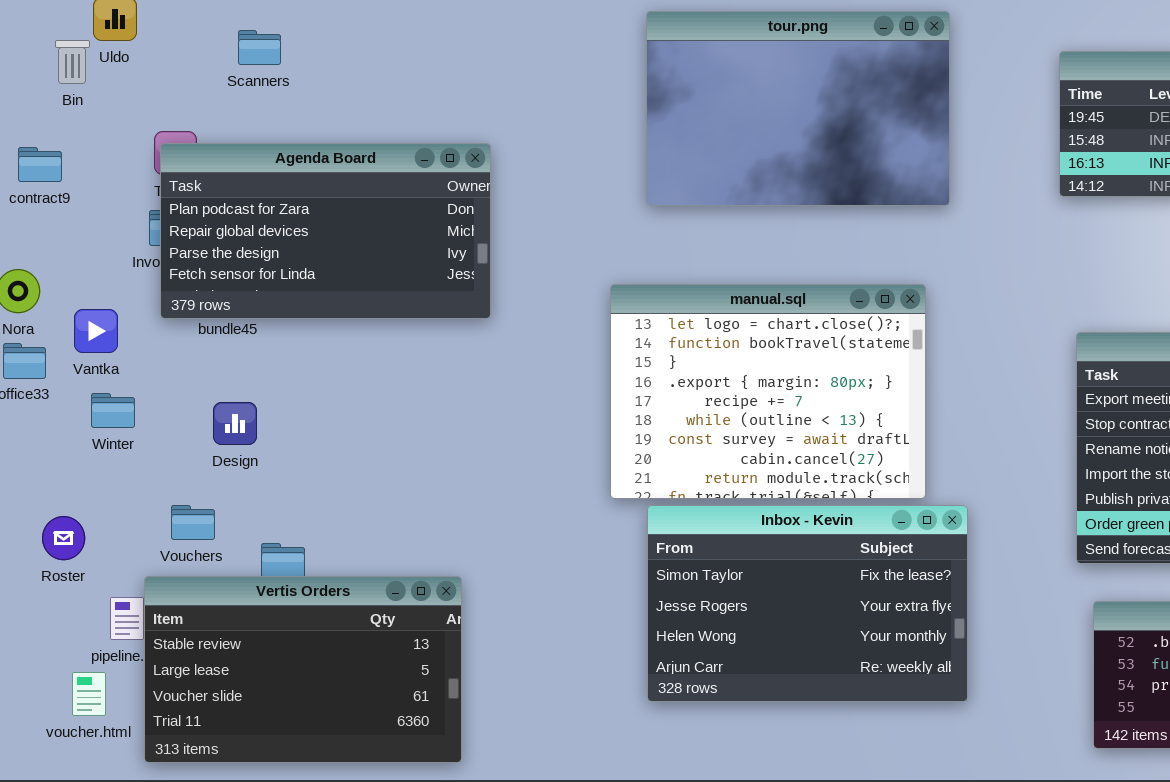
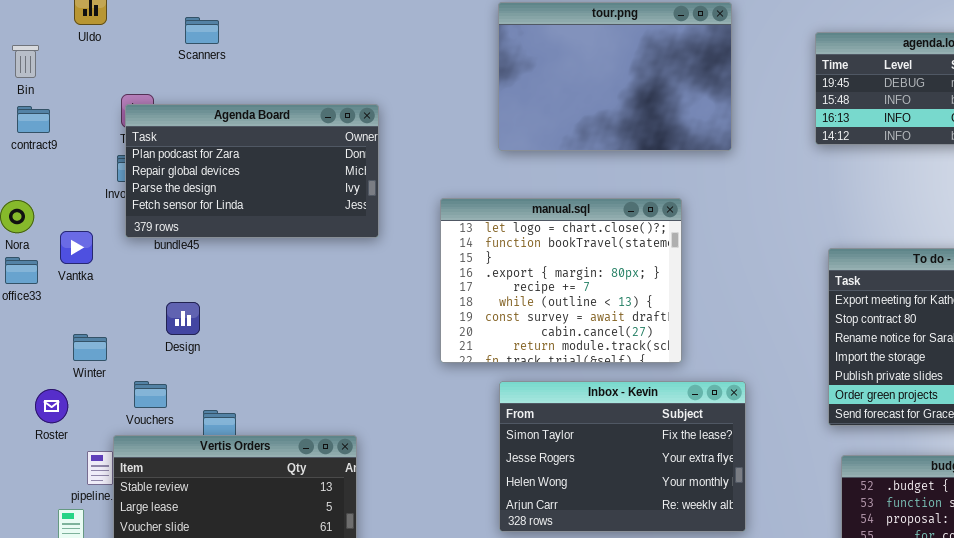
Bin: [55,40,90,84] -> [12,45,39,78], moved
manual.sql: [610,284,926,499] -> [440,198,682,363], moved
Winter: [91,393,135,428] -> [73,334,107,361], moved

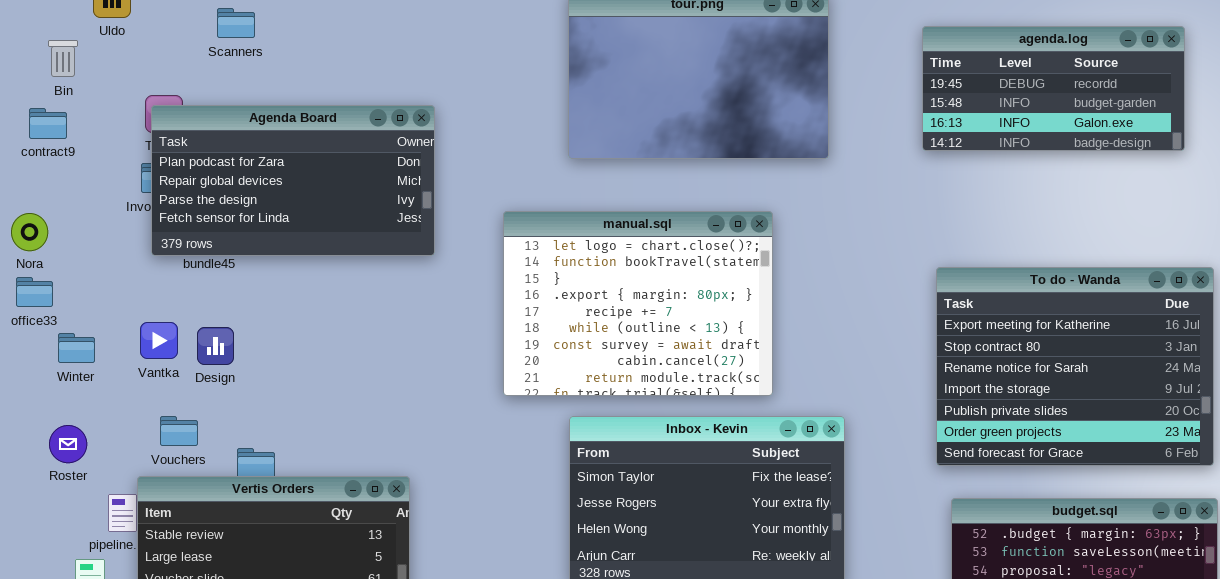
Bin: [12,45,39,78] -> [48,40,78,77], moved
Vantka: [60,231,93,264] -> [140,322,178,359], moved
Winter: [73,334,107,361] -> [58,333,95,363], moved

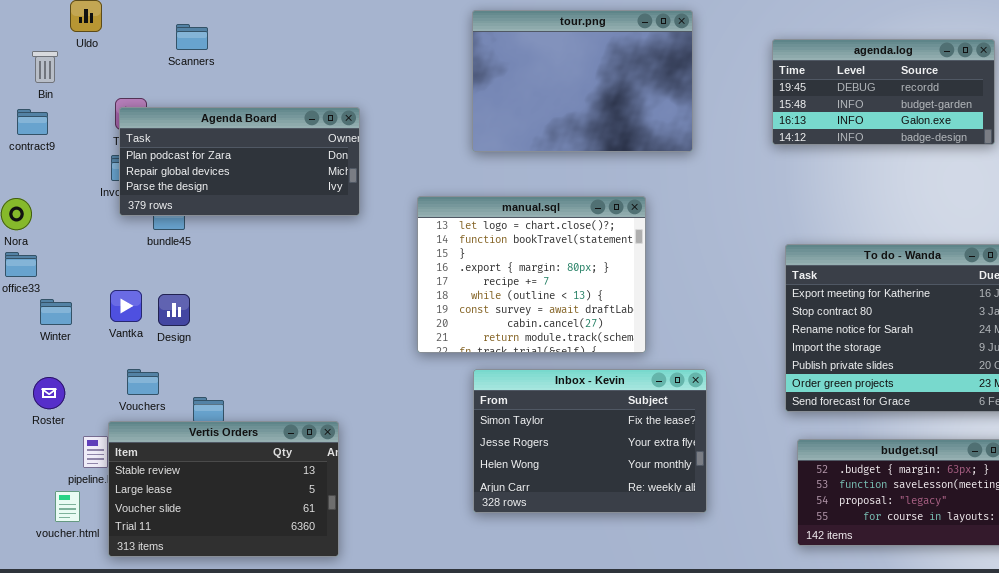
Agenda Board: [151,105,435,256] -> [119,107,360,216], resized

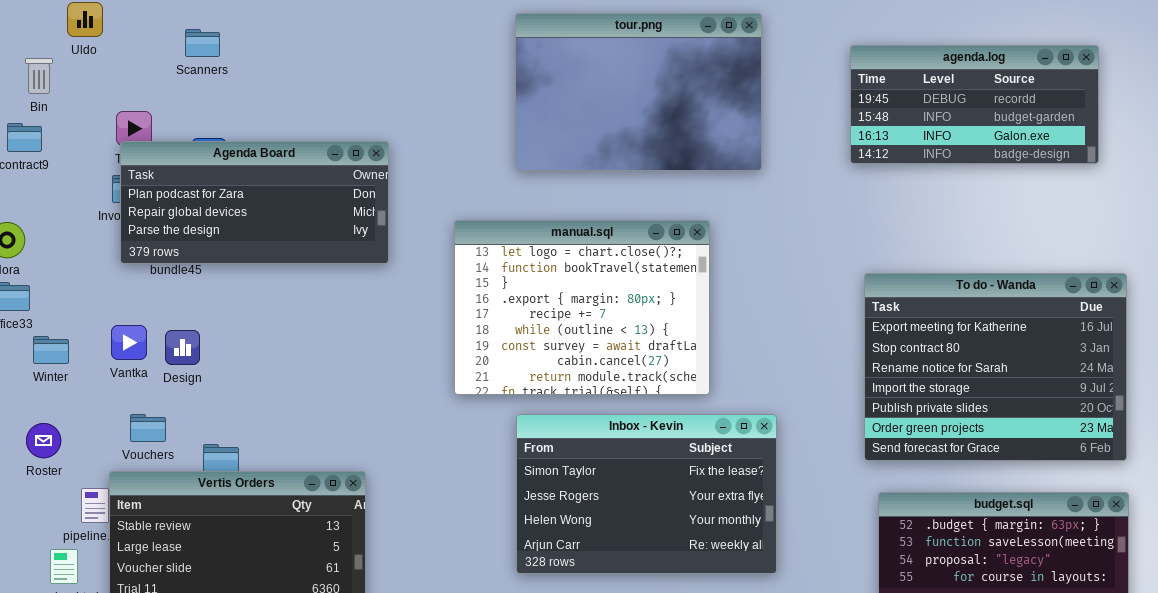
Agenda Board: [119,107,360,216] -> [120,141,389,264], moved

